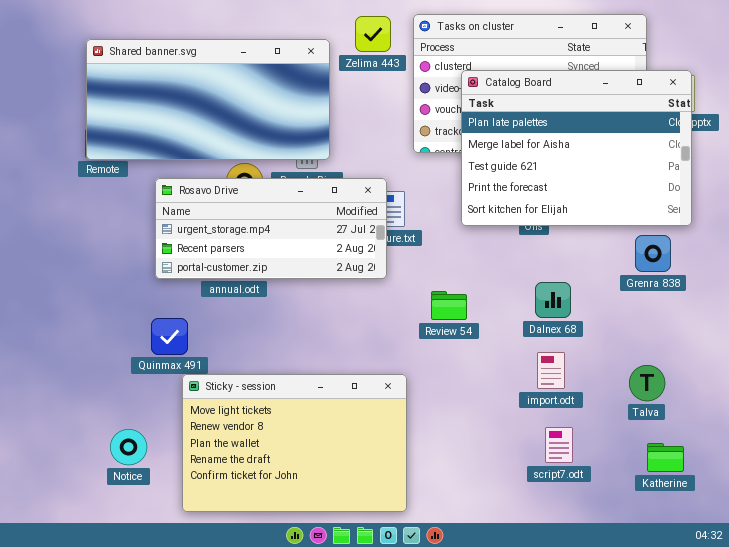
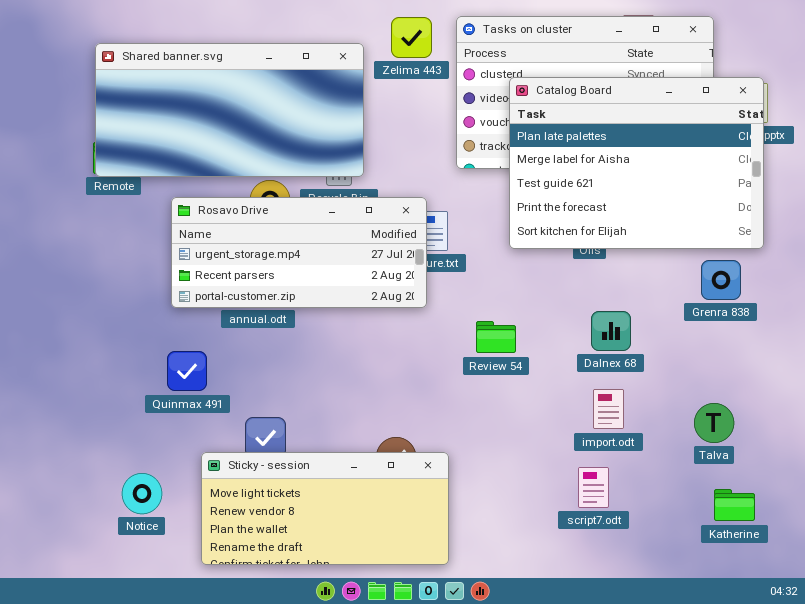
Sticky - session: [182,374,407,512] -> [201,452,449,565], resized
script7.odt: [545,427,573,463] -> [578,467,609,508], moved

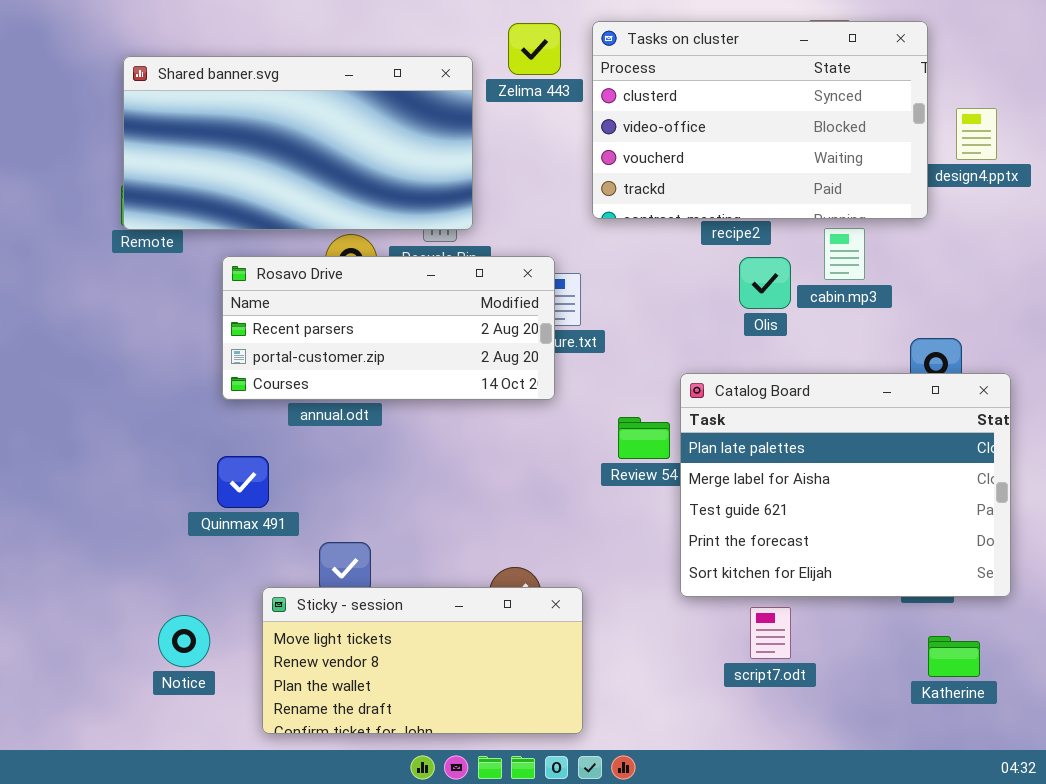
Catalog Board: [509,77,764,249] -> [680,373,1011,597], moved
Rosavo Drive: [171,197,427,308] -> [222,256,555,400], scrolled down 1 row

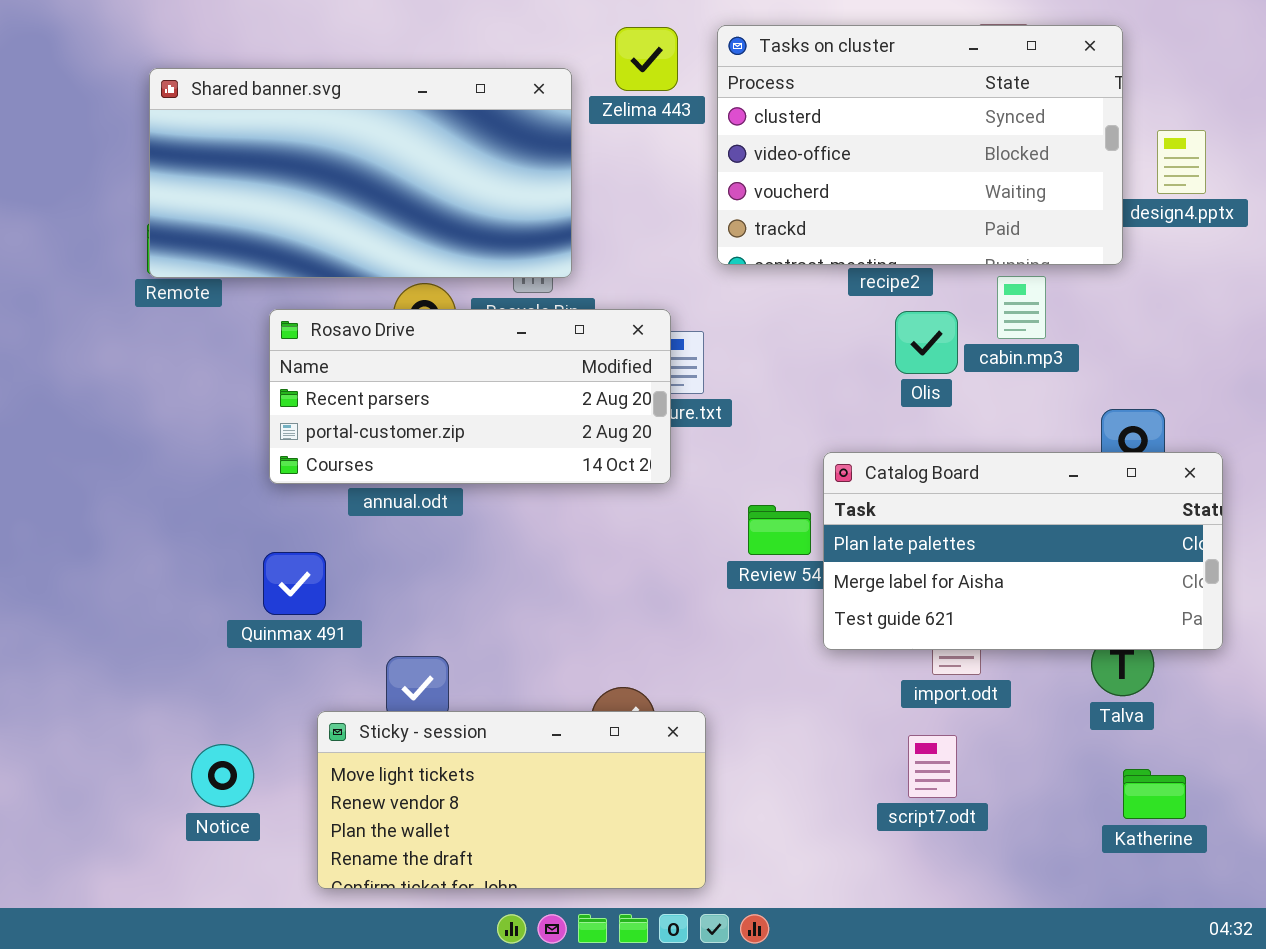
Catalog Board: [680,373,1011,597] -> [823,452,1223,650], resized

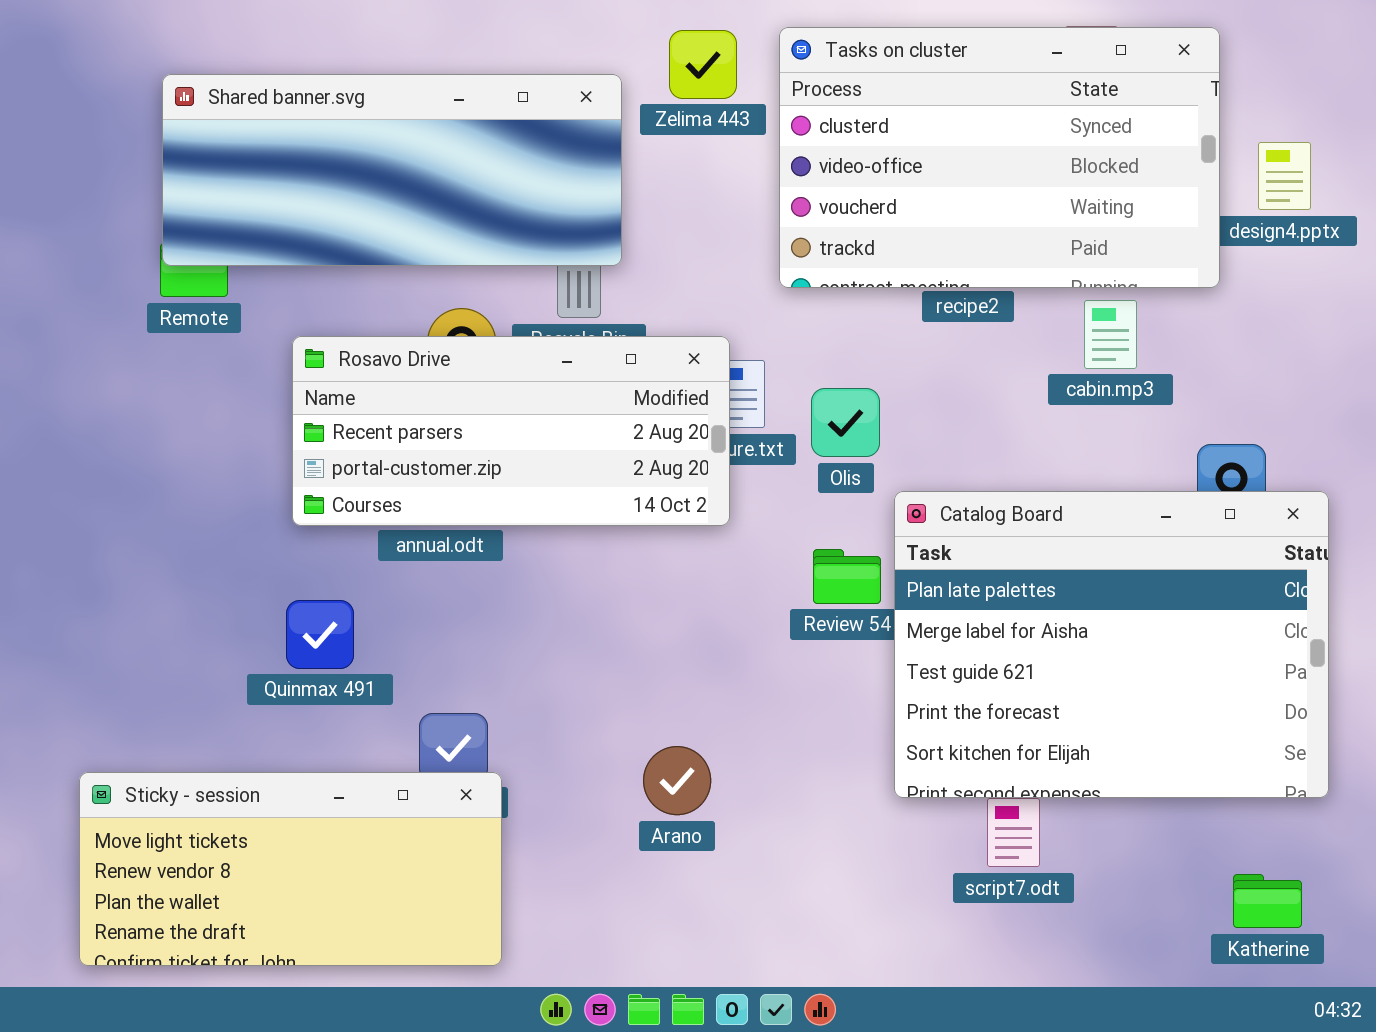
Shared banner.svg: [149,68,572,278] -> [162,74,622,266], resized
Olis: [895,311,958,374] -> [811,388,880,457], moved
Catalog Board: [823,452,1223,650] -> [894,491,1329,798], resized
Sticky - session: [317,711,706,889] -> [79,772,502,966], moved
Katherine: [1123,769,1186,819] -> [1233,874,1302,928], moved

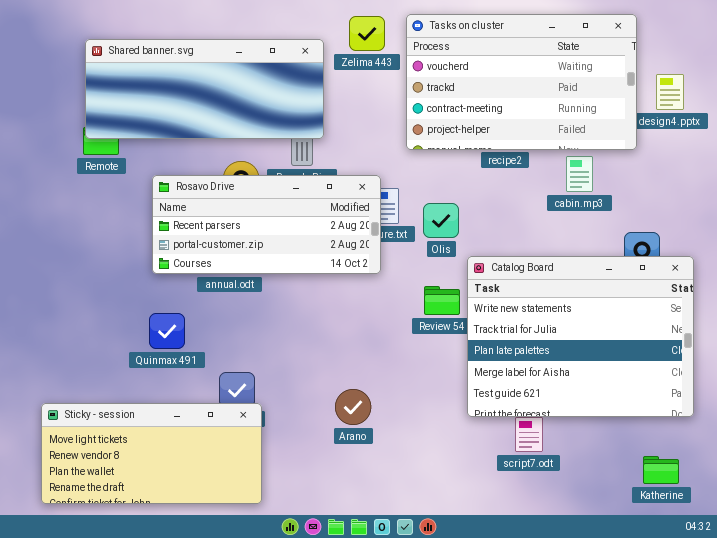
Tasks on cluster: [779,27,1220,288] -> [406,14,637,150], scrolled down 2 rows
Catalog Board: [894,491,1329,798] -> [467,256,694,417], scrolled up 2 rows

